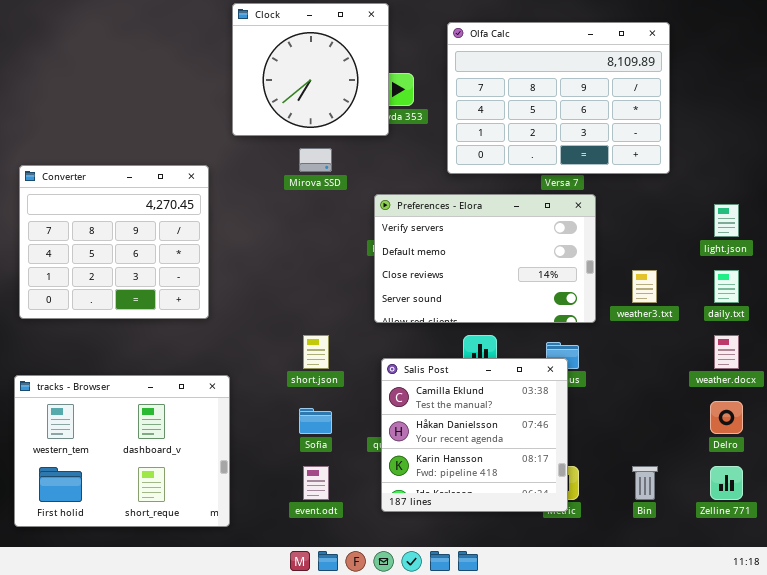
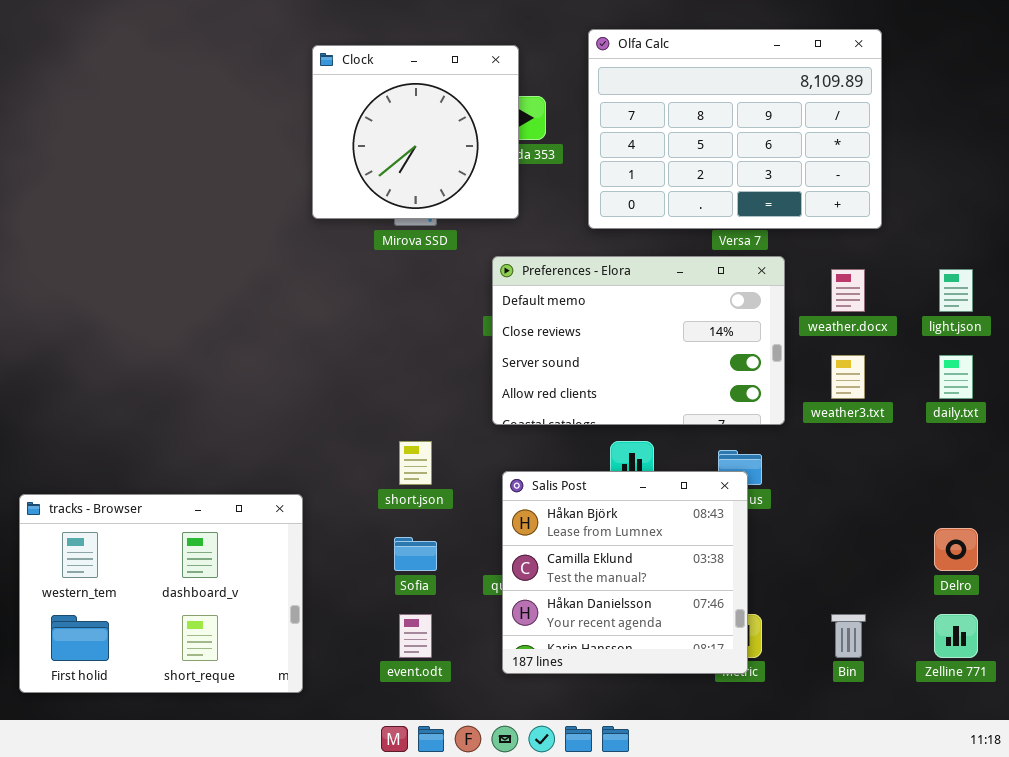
Clock: [232,3,389,136] -> [312,45,519,219], moved
Converter: [19,165,209,319] -> none, closed
Preferences - Elora: [374,194,596,323] -> [492,256,785,425], scrolled down 1 row
weather.docx: [714,335,739,369] -> [831,269,865,312], moved
Salis Post: [381,358,568,512] -> [502,471,748,674], scrolled up 1 row

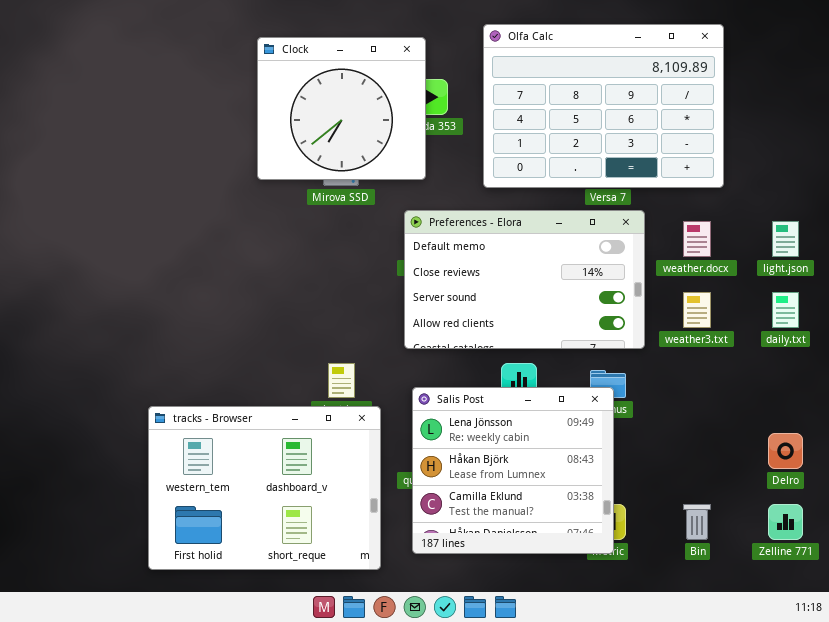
Salis Post: [502,471,748,674] -> [412,387,614,554], scrolled up 1 row
tracks - Browser: [19,494,303,693] -> [148,406,381,570], moved

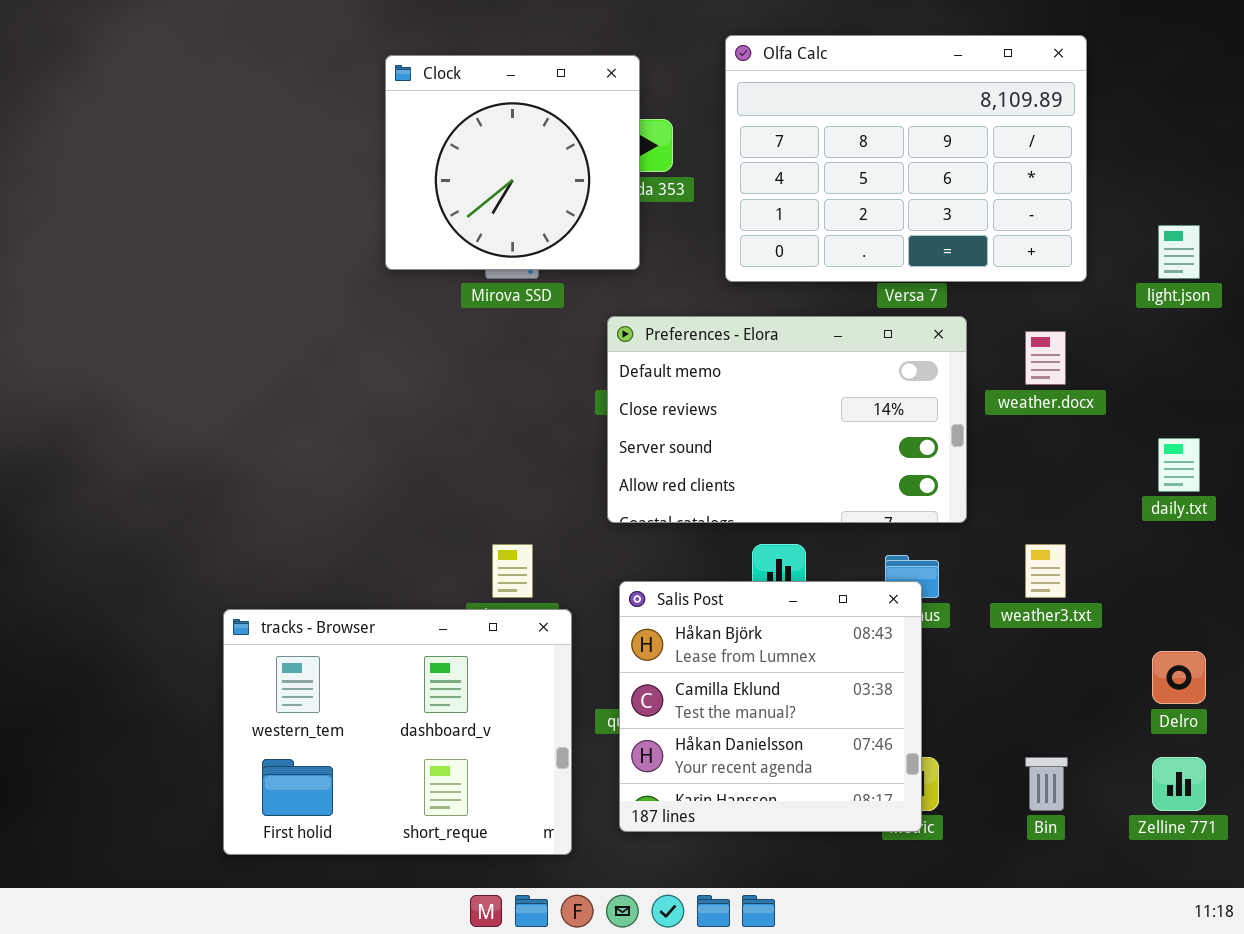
light.json: [772,221,799,257] -> [1158,225,1200,279], moved
weather3.txt: [683,292,711,328] -> [1025,544,1066,598], moved
Salis Post: [412,387,614,554] -> [619,581,922,832], scrolled down 1 row

